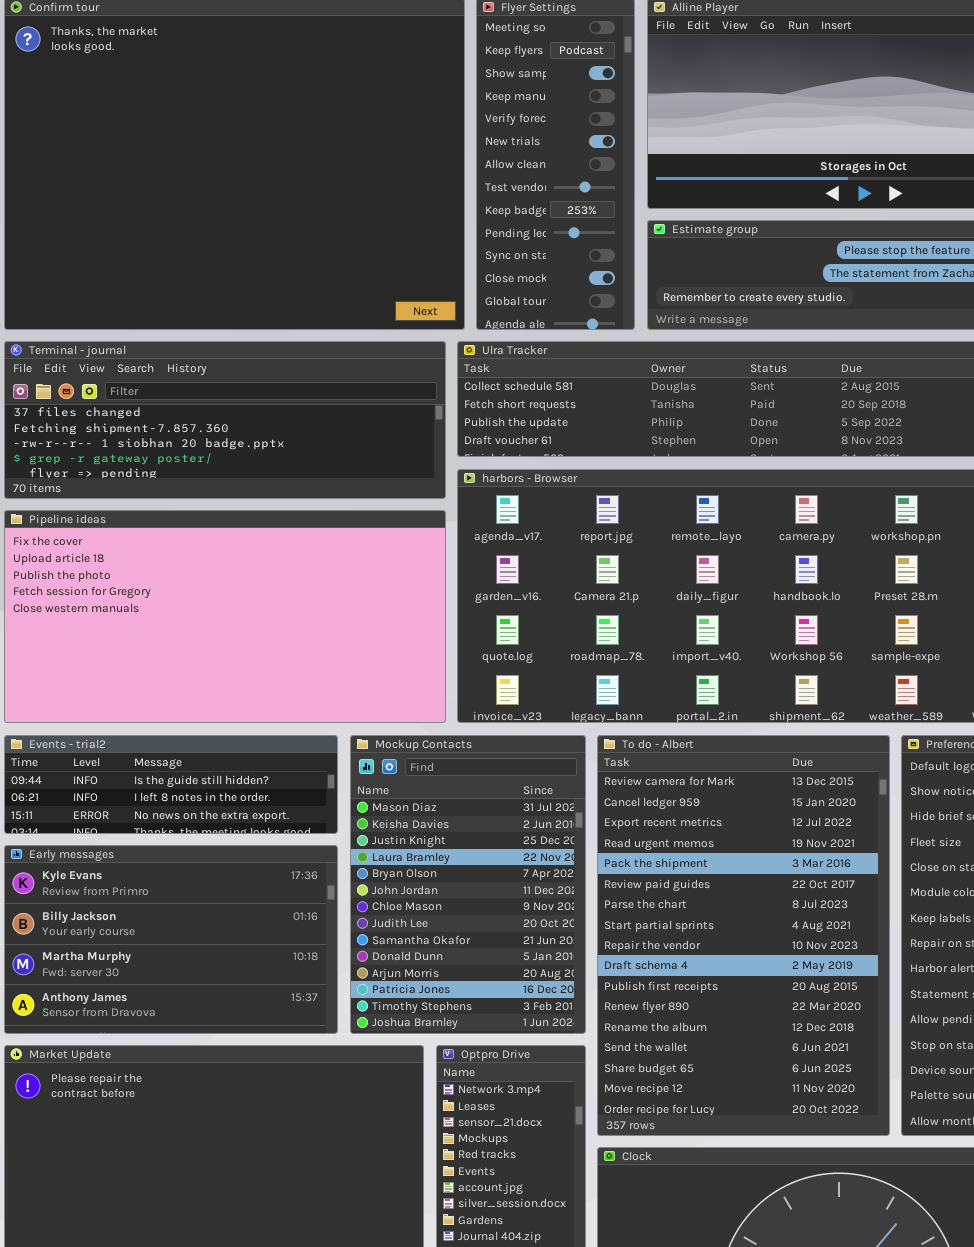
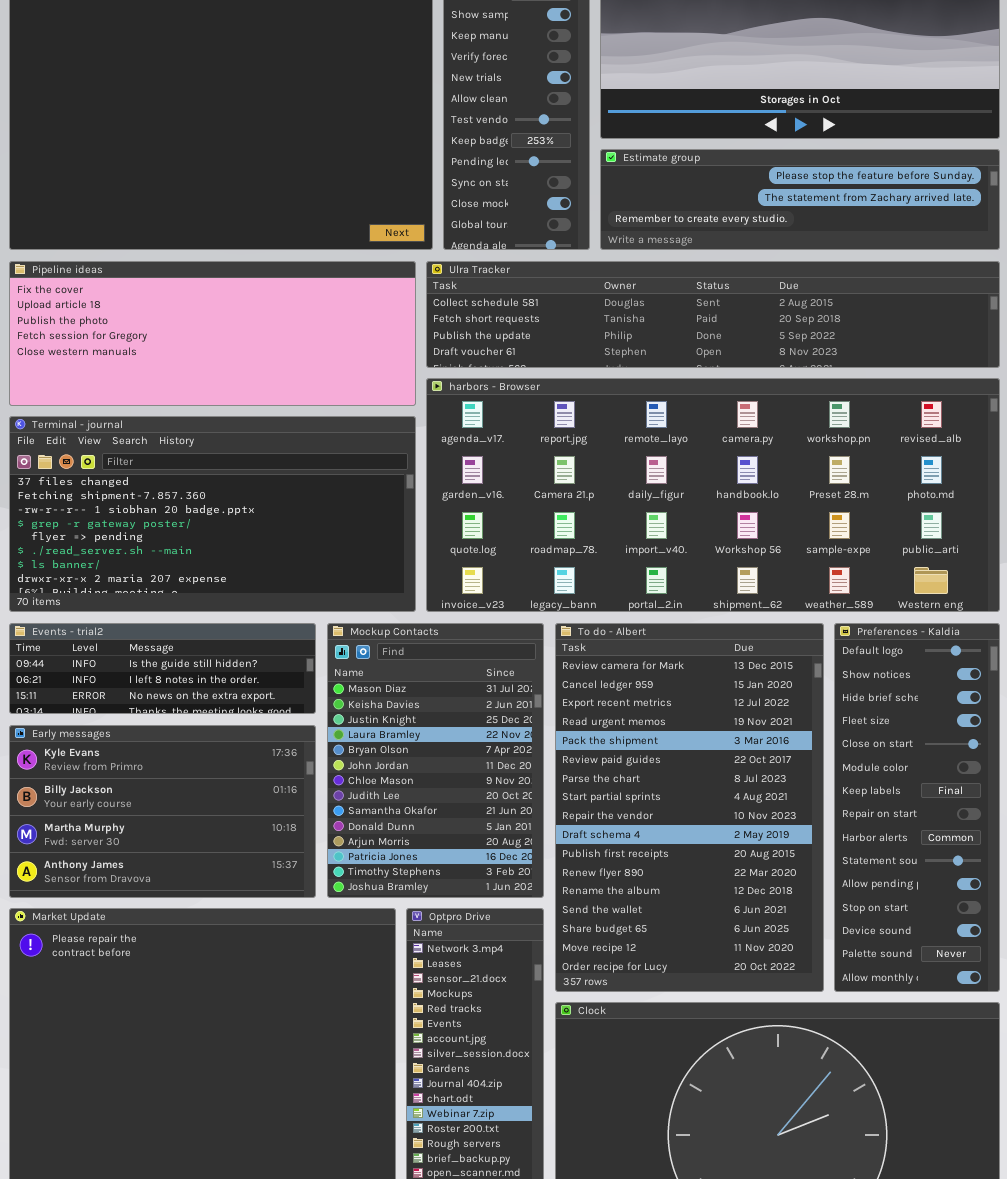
Terminal - journal: [4,341,446,499] -> [9,416,416,612], moved, resized
Pipeline ideas: [4,510,446,723] -> [9,261,416,406], moved, resized

